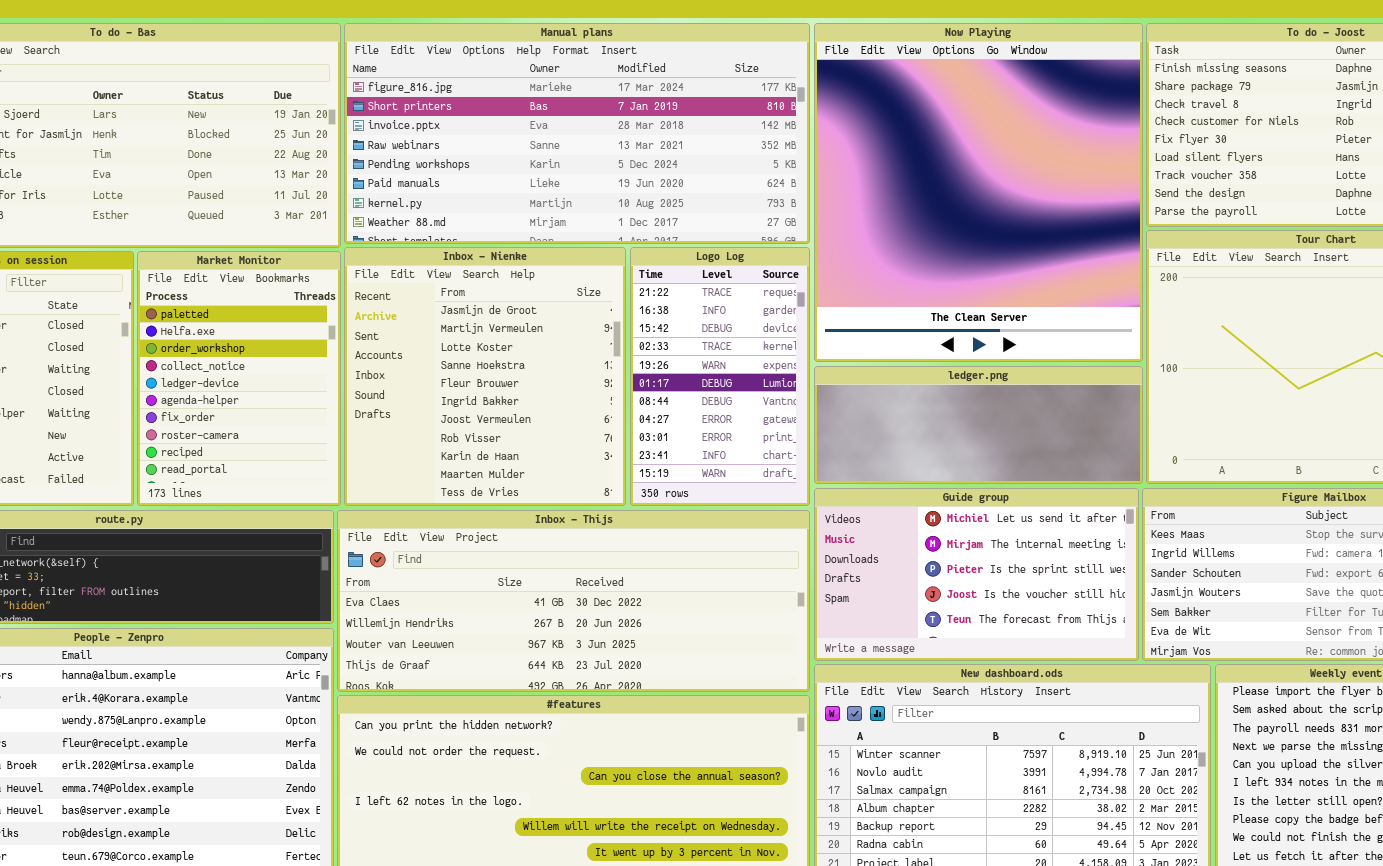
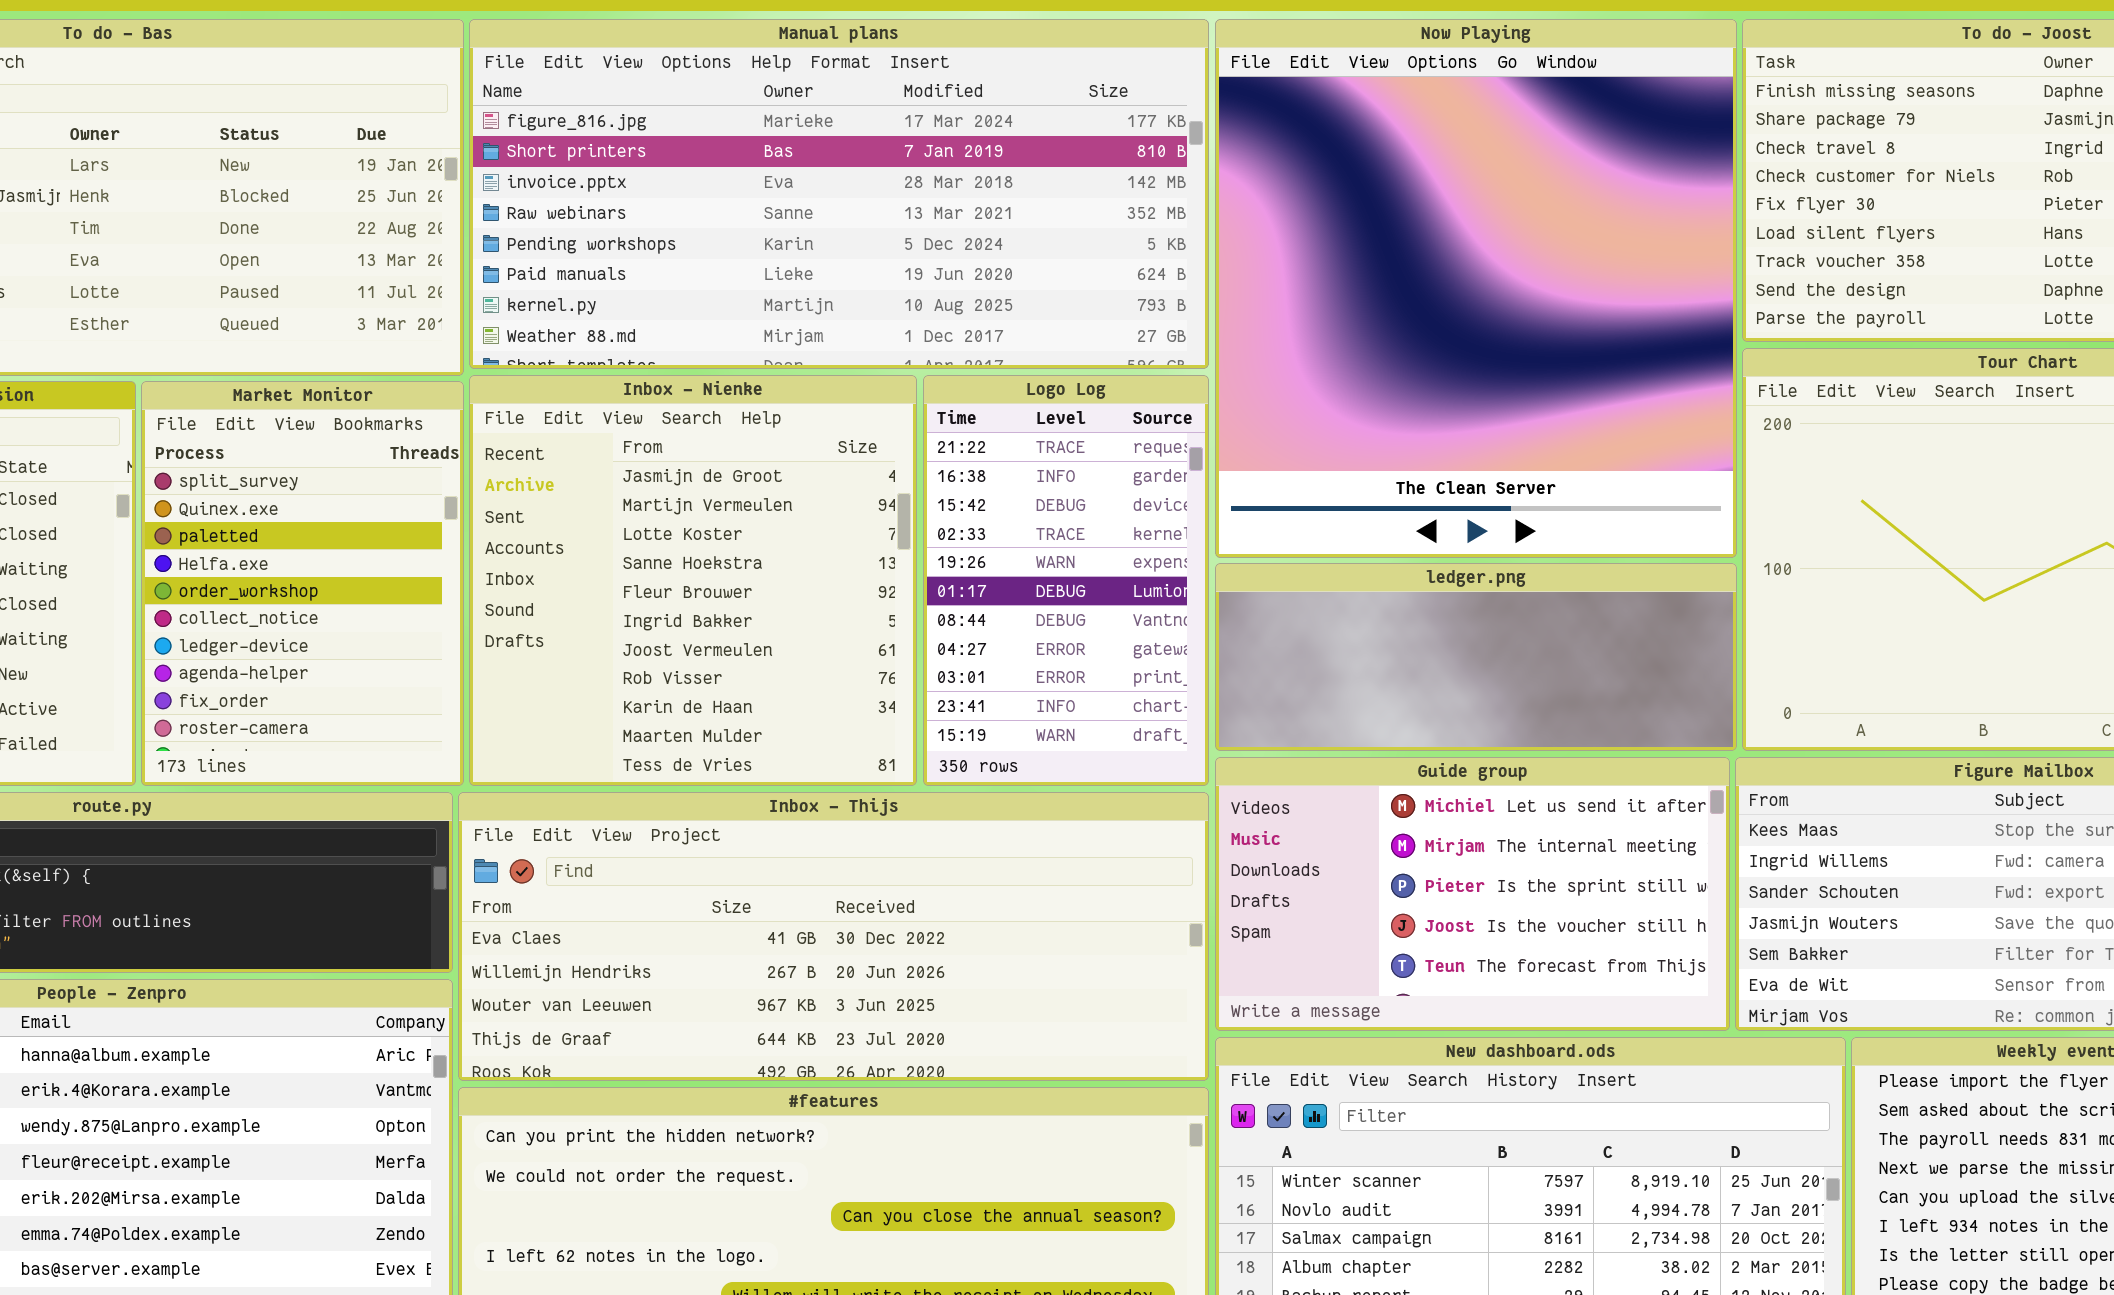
Market Monitor: [137,251,341,506] -> [141,381,464,786], scrolled up 2 rows

